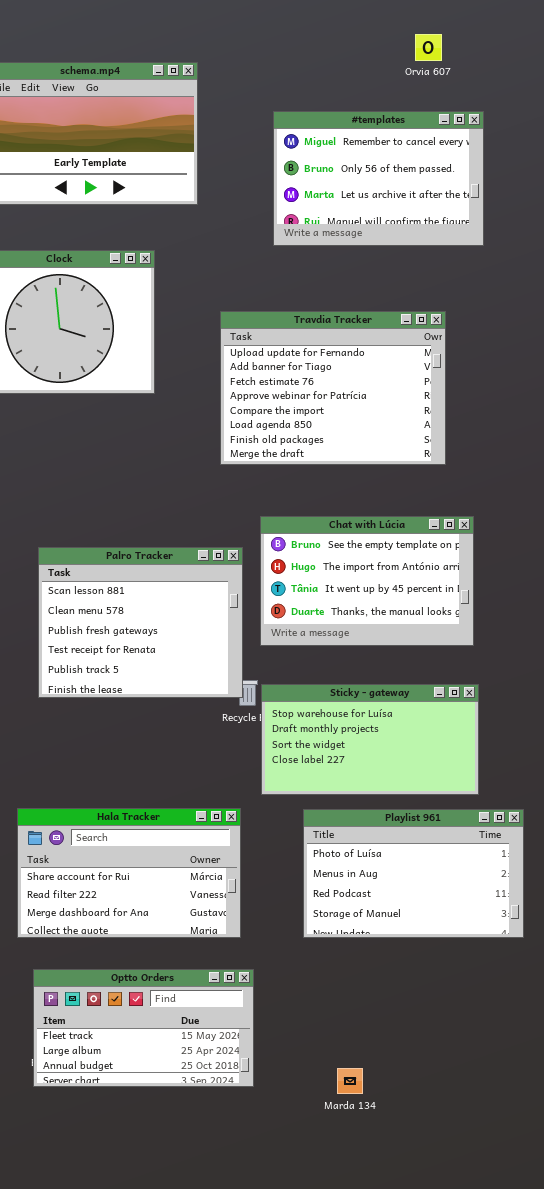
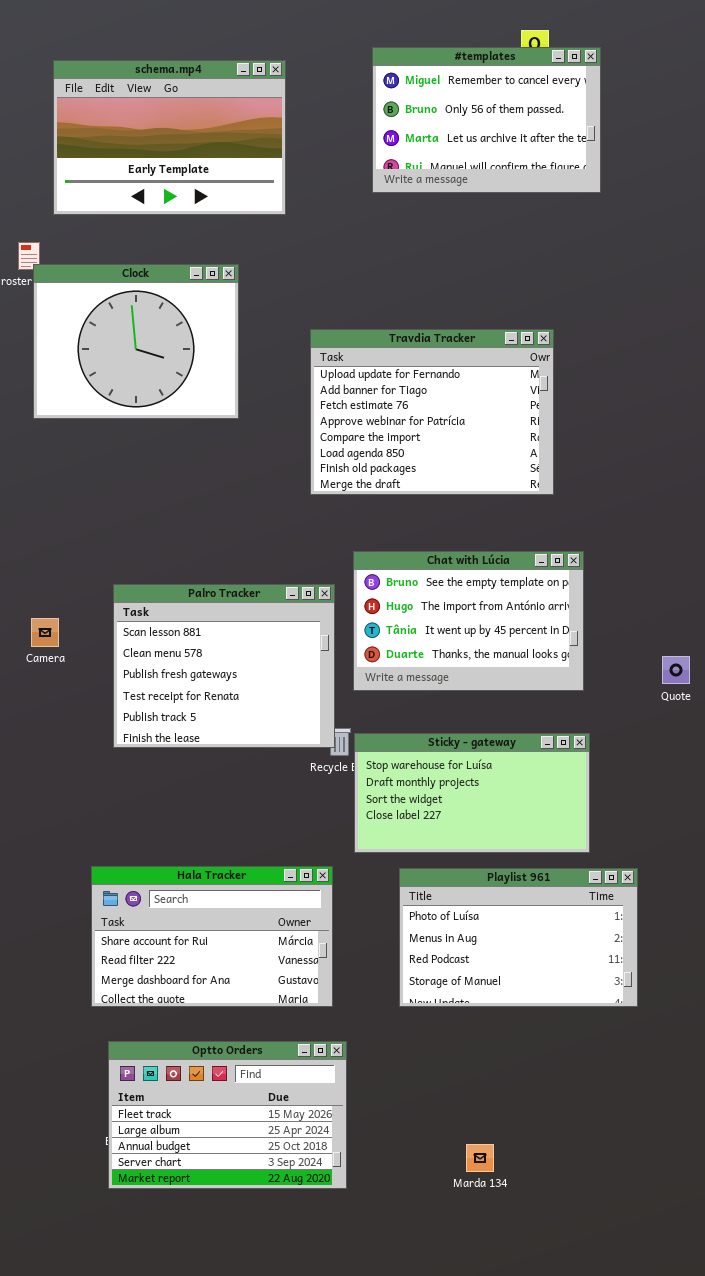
#templates: [273,111,484,246] -> [372,47,601,193], moved
Optto Orders: [33,969,254,1087] -> [108,1041,347,1189], resized
Marda 134: [337,1068,363,1094] -> [466,1144,494,1172], moved

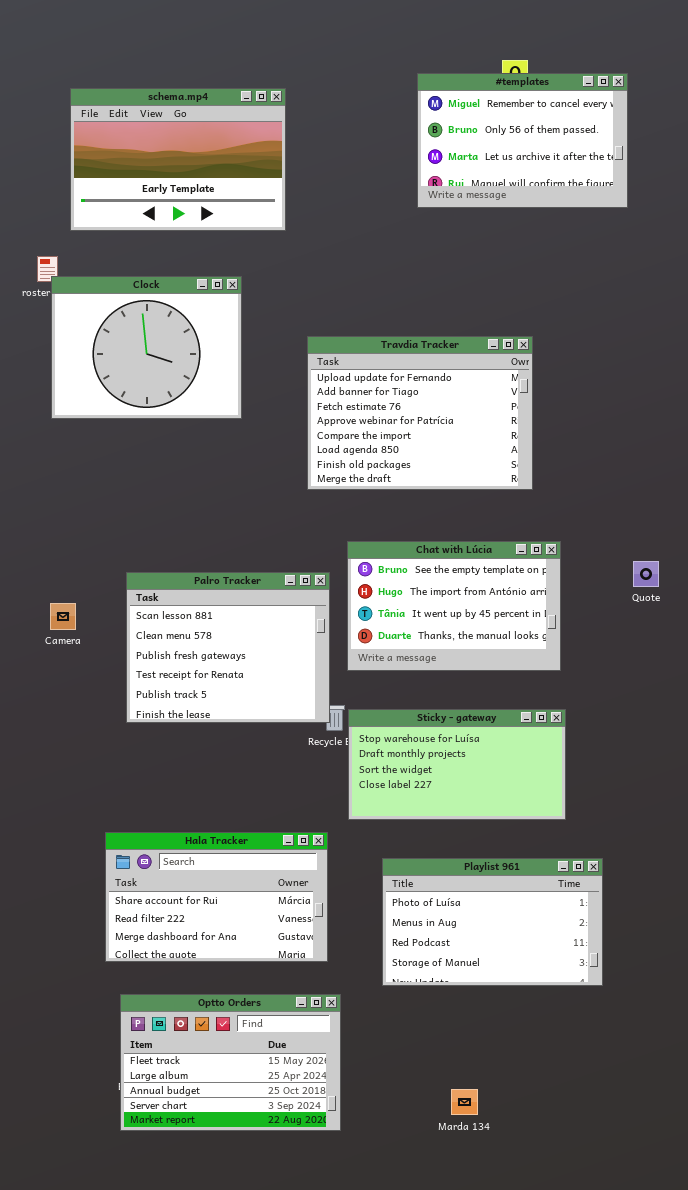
#templates: [372,47,601,193] -> [417,73,628,208], moved
Quote: [662,656,690,684] -> [633,561,659,587], moved
Playlist 961: [399,868,638,1007] -> [382,858,603,986], moved

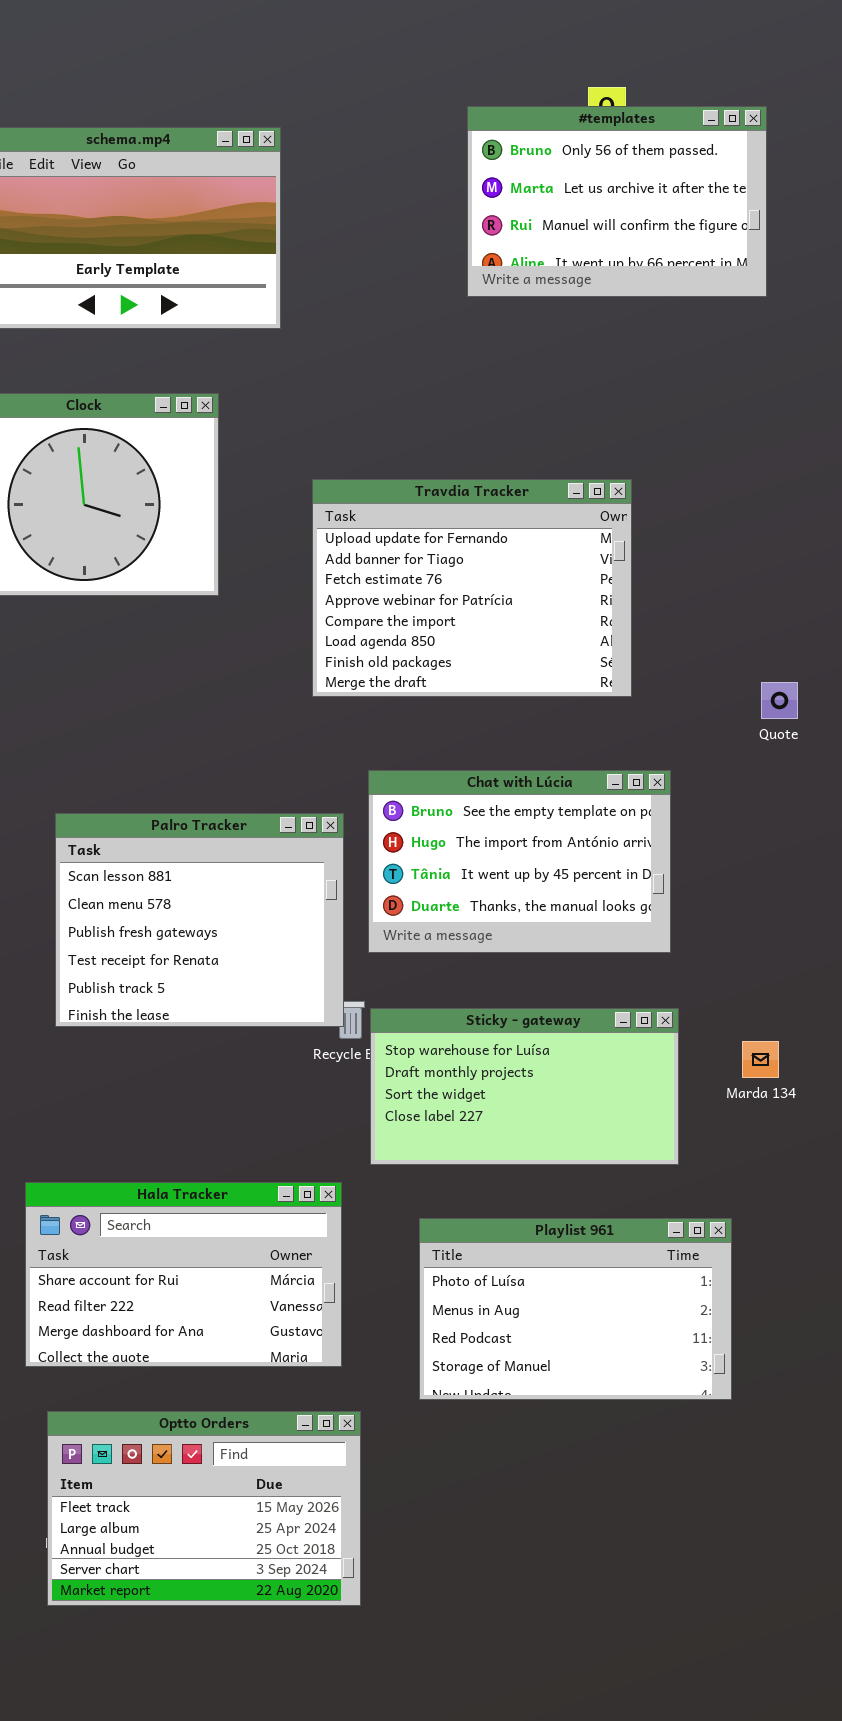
#templates: [417,73,628,208] -> [467,106,767,297], scrolled down 1 row
Quote: [633,561,659,587] -> [761,682,798,719], moved
Marda 134: [451,1089,478,1115] -> [742,1041,779,1078], moved

